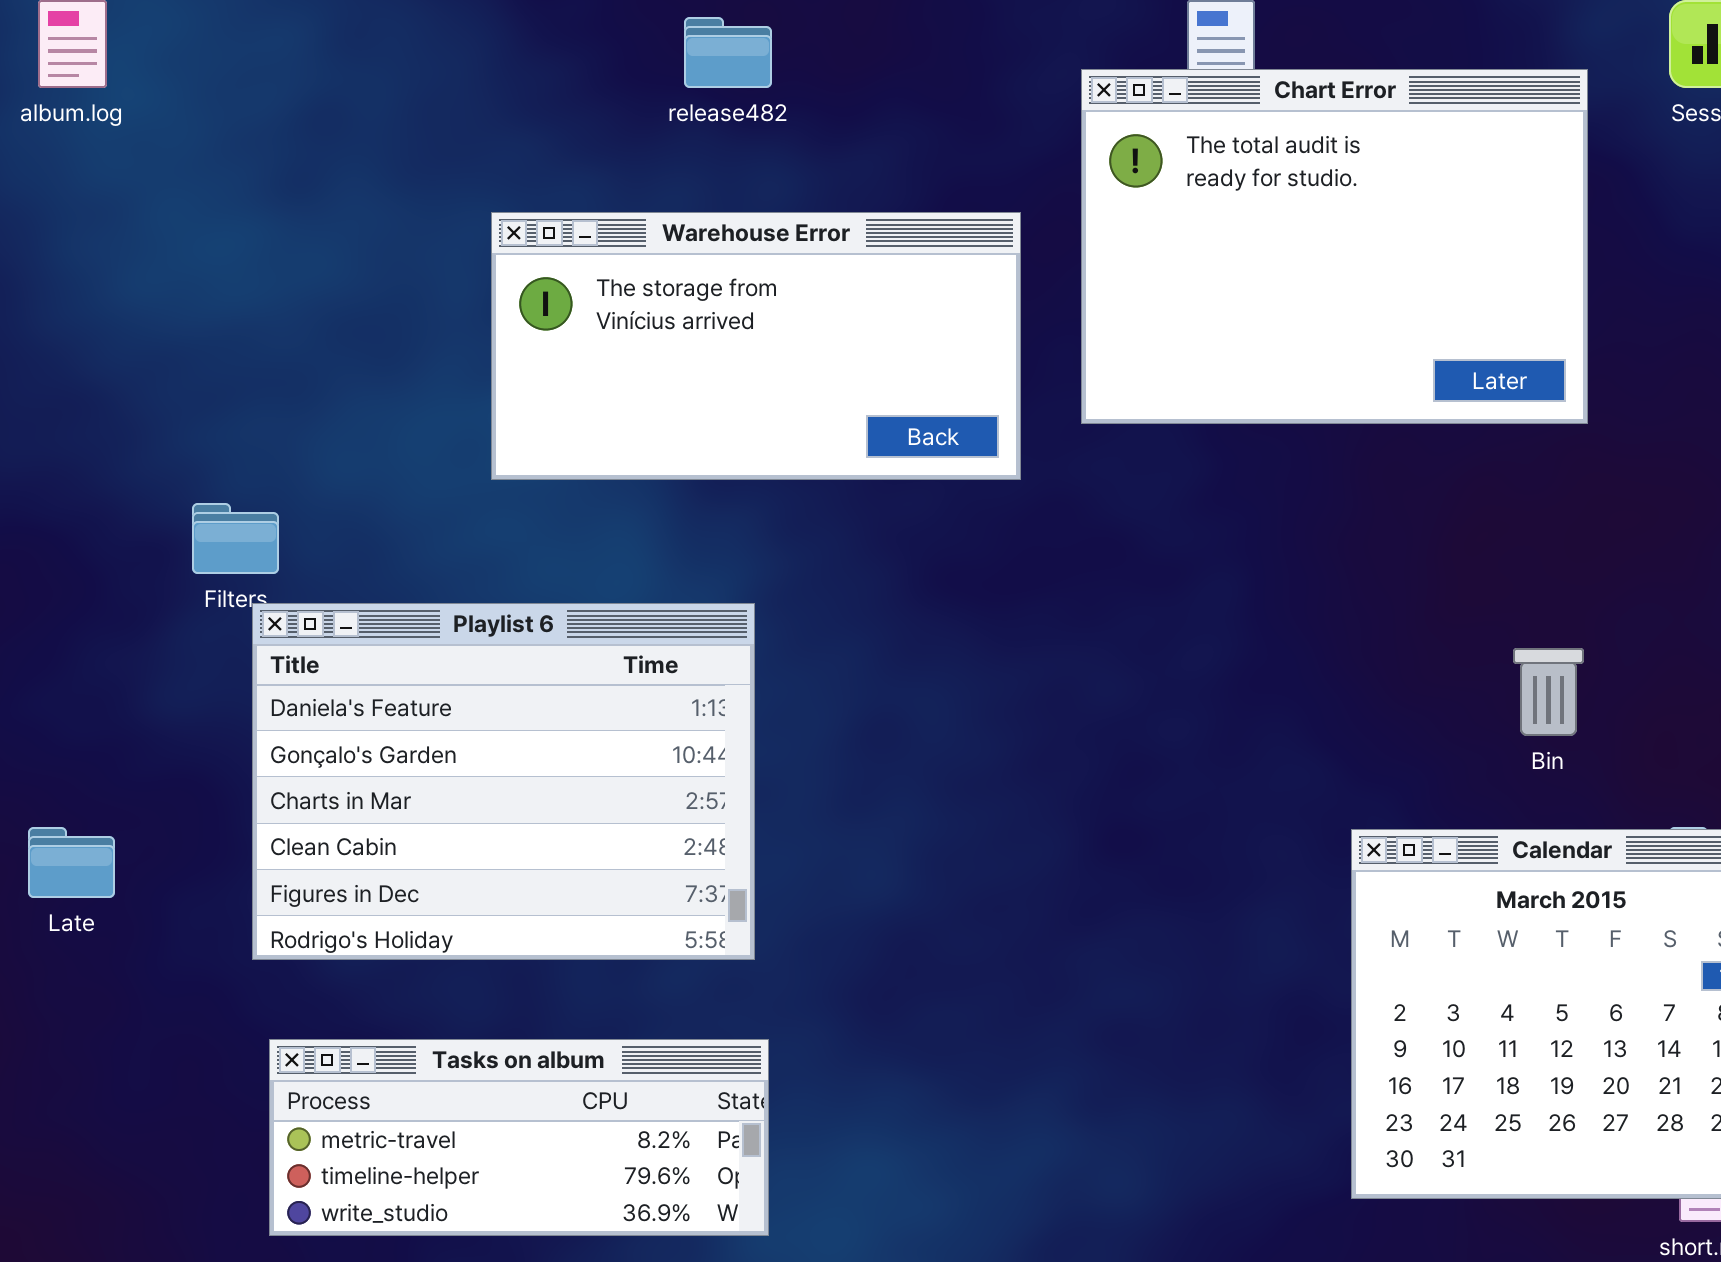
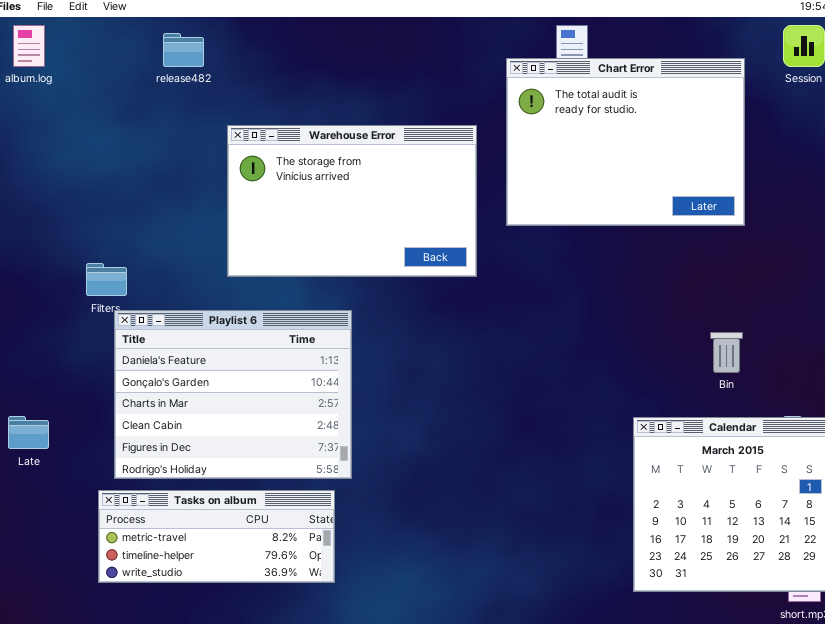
release482: [684,17,772,88] -> [163,33,204,67], moved
Warehouse Error: [491,212,1021,480] -> [227,125,477,277], resized
Tasks on album: [269,1039,769,1236] -> [98,490,335,583], moved

